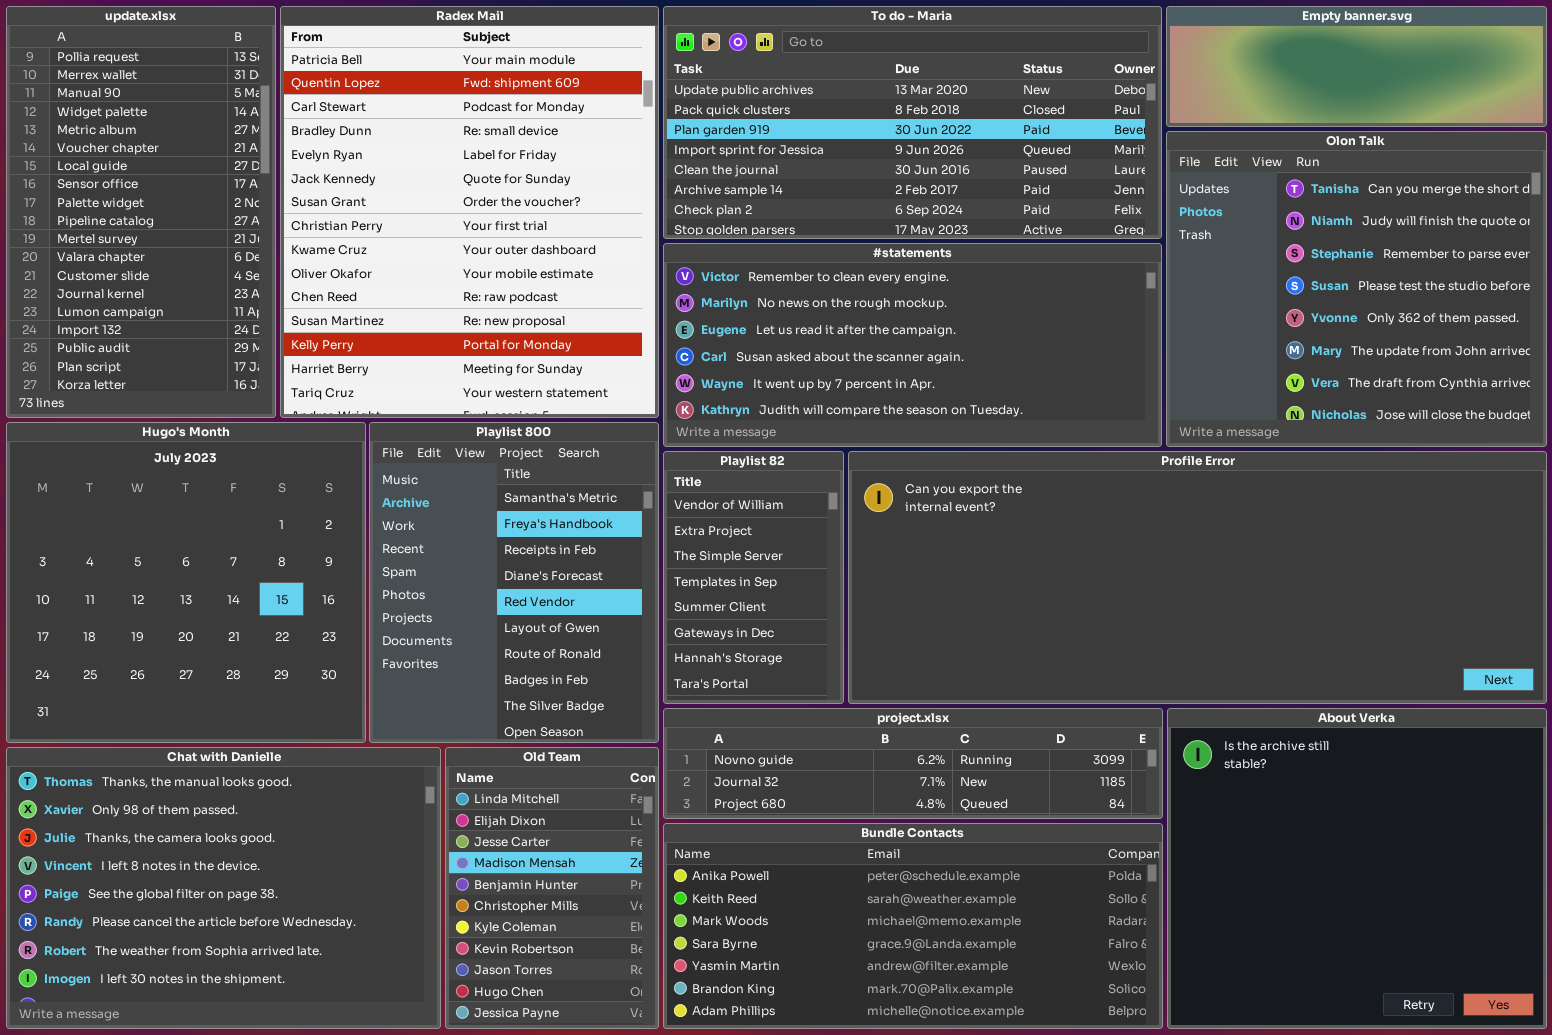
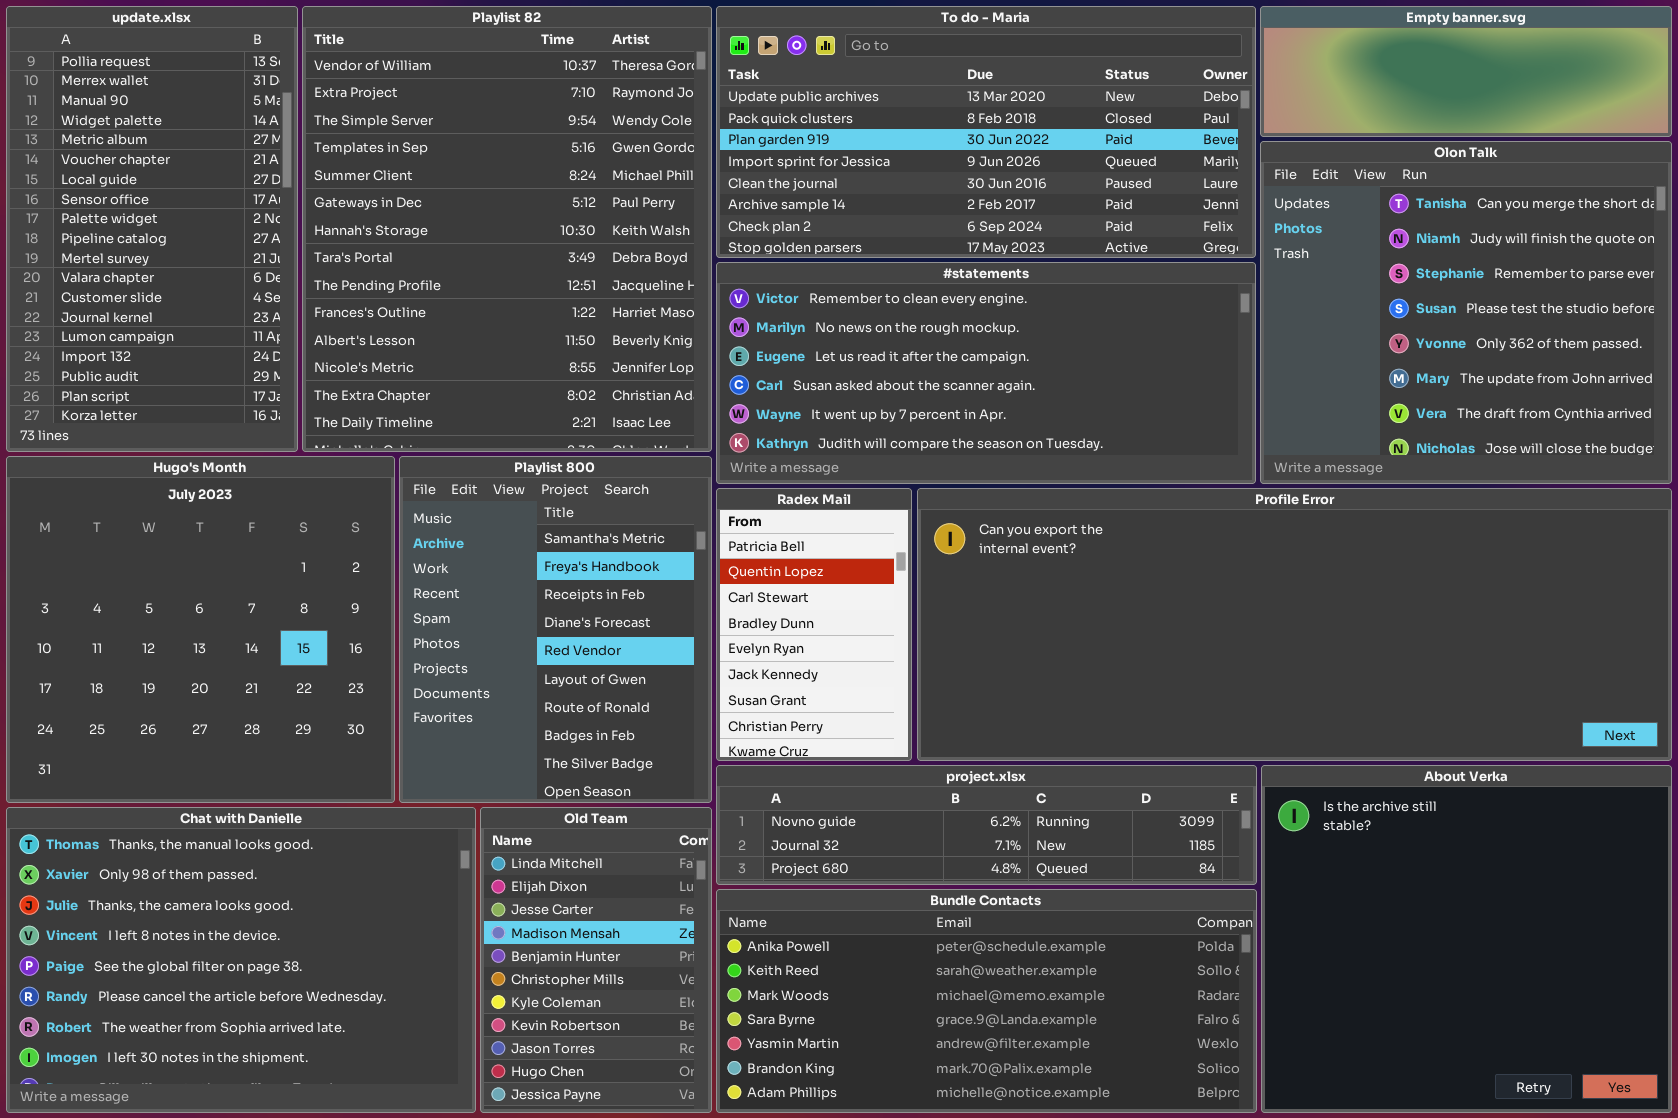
Radex Mail: [280,6,659,418] -> [716,488,912,761], moved, resized
Playlist 82: [663,451,844,704] -> [302,6,712,452], moved, resized

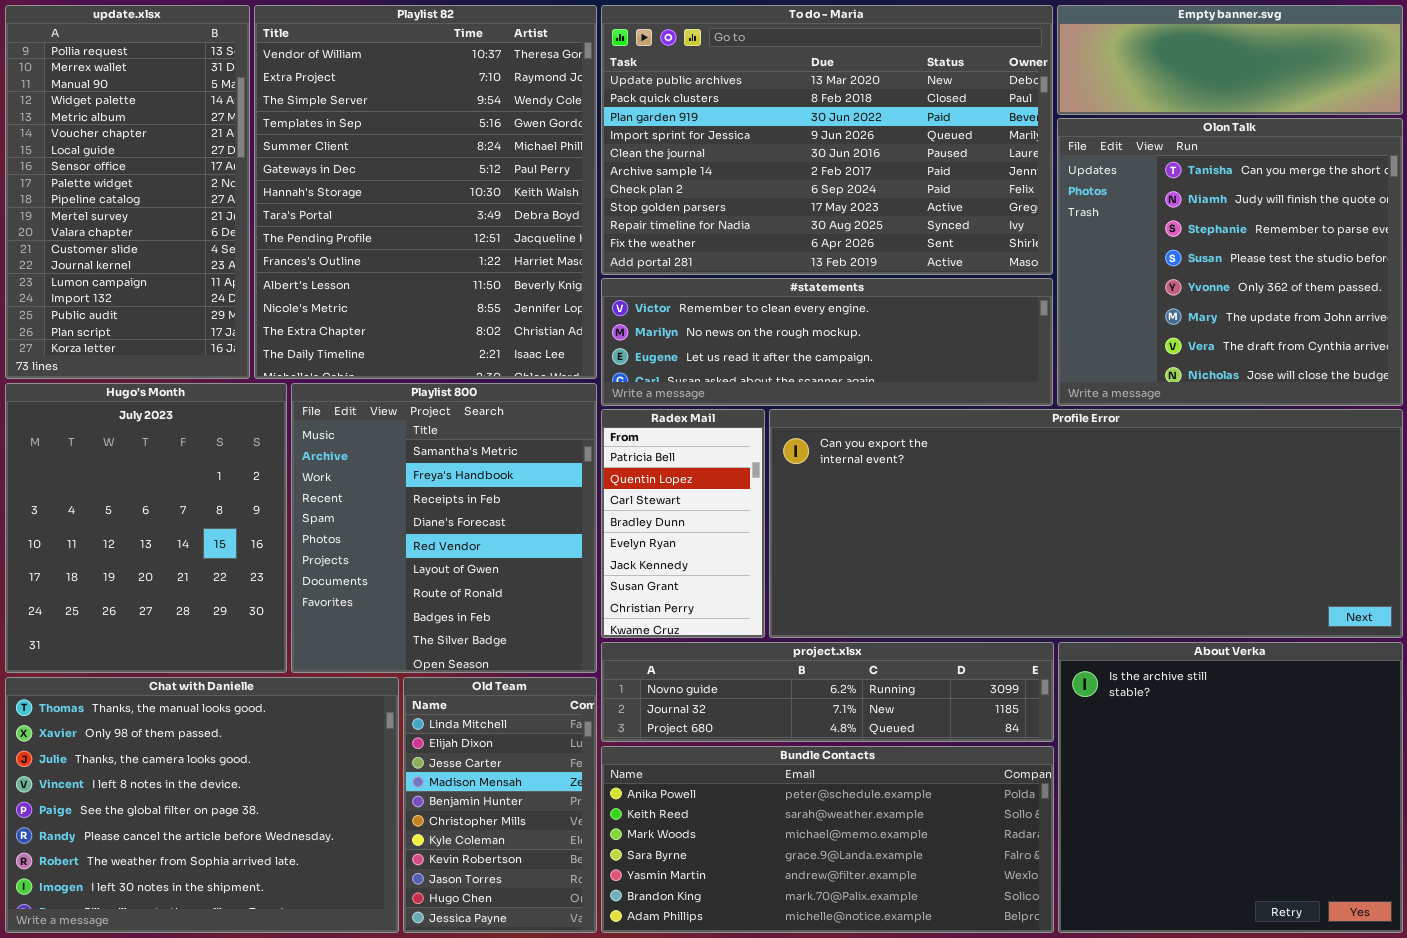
To do - Maria: [716,6,1256,258] -> [601,5,1053,275], resized
#statements: [716,262,1256,484] -> [601,278,1053,406], resized
Hugo's Month: [6,456,395,803] -> [5,383,287,673], resized
Playlist 800: [399,456,712,803] -> [291,383,597,673], resized

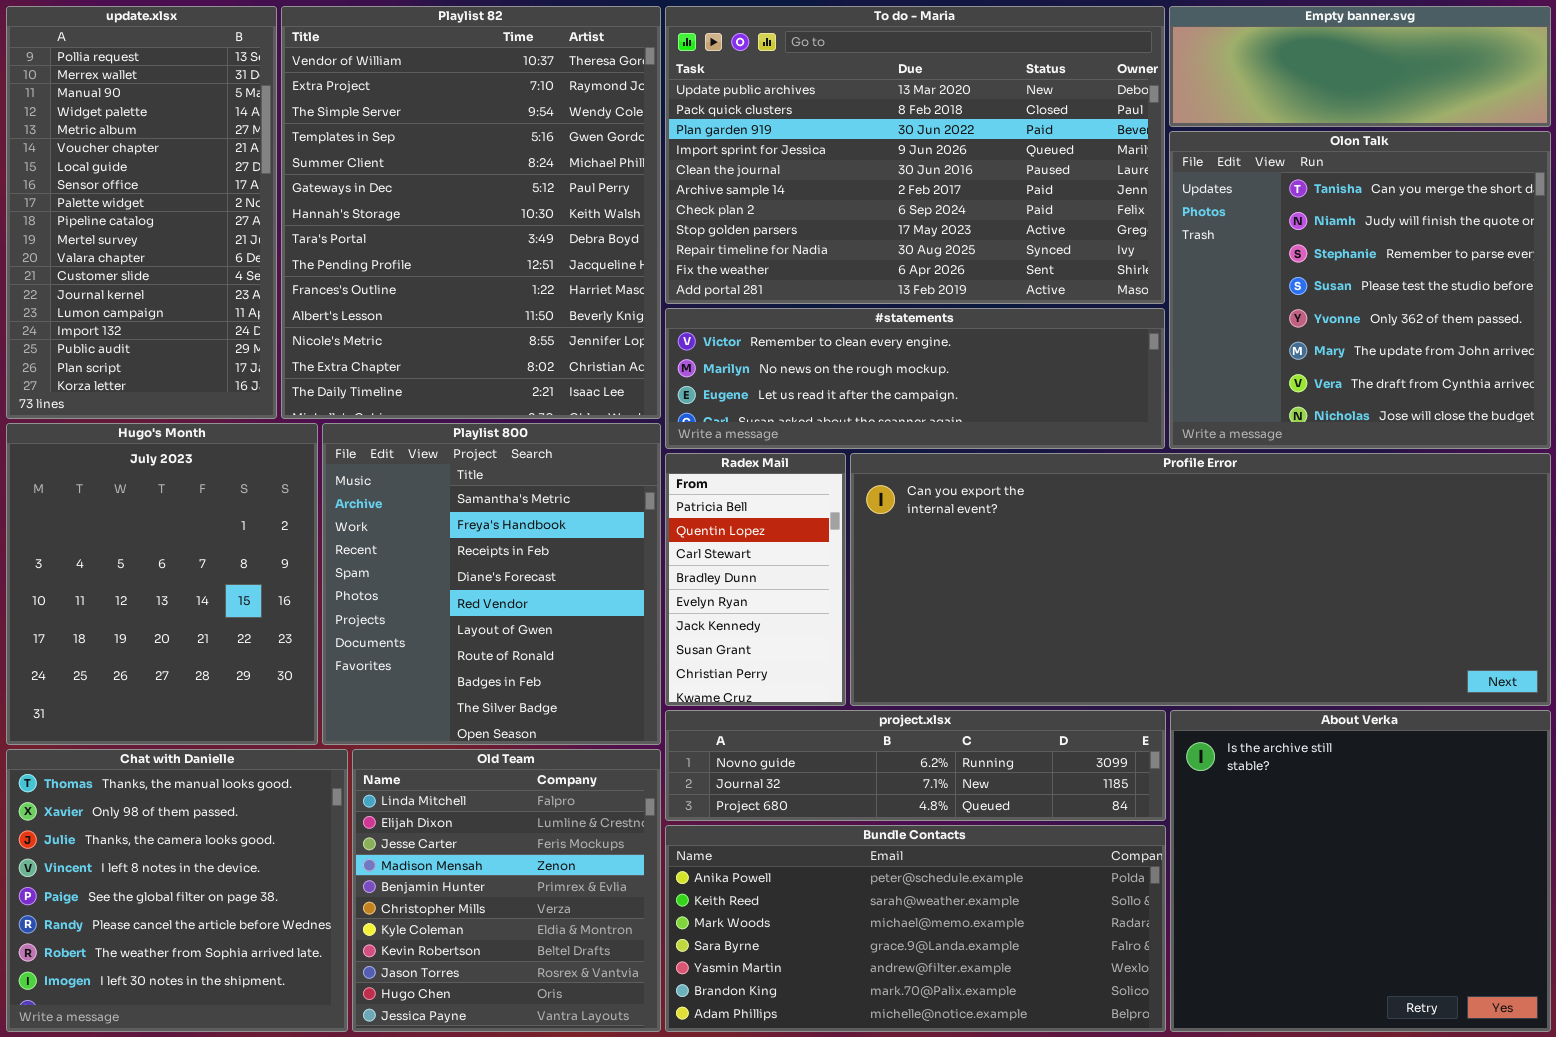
Chat with Danielle: [5,677,399,933] -> [6,749,348,1032], resized
Old Team: [403,677,597,933] -> [352,749,661,1032], resized

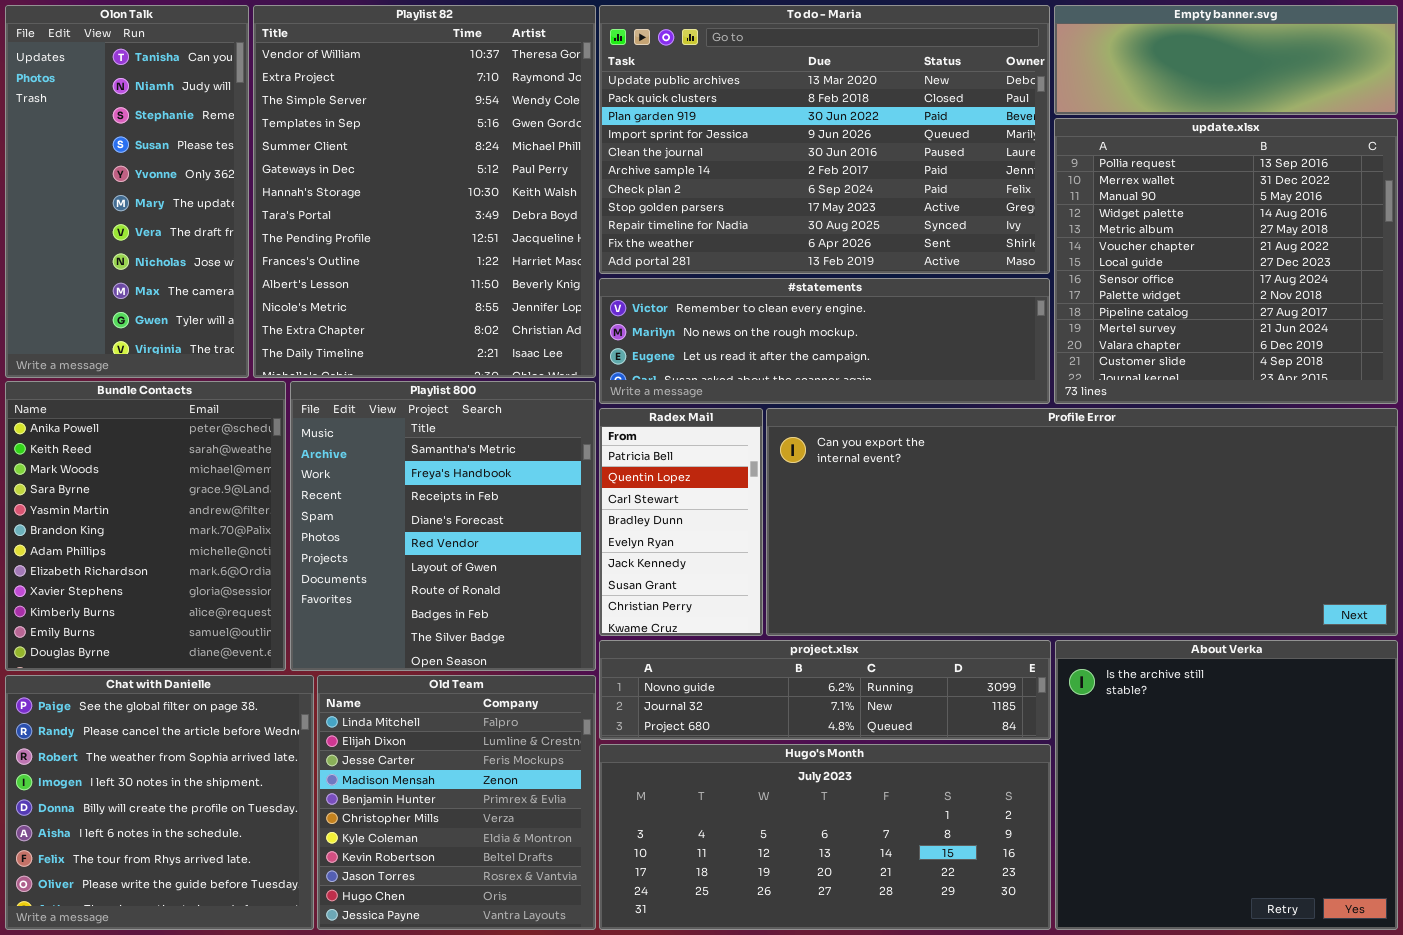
update.xlsx: [6,6,277,419] -> [1054,118,1398,404], moved, resized
Olon Talk: [1169,131,1551,449] -> [5,5,249,378], moved, resized
Hugo's Month: [6,423,318,745] -> [599,744,1051,930], moved, resized
Chat with Danielle: [6,749,348,1032] -> [5,675,314,930], scrolled down 4 rows
Bundle Contacts: [665,825,1166,1032] -> [5,381,286,671], moved, resized

